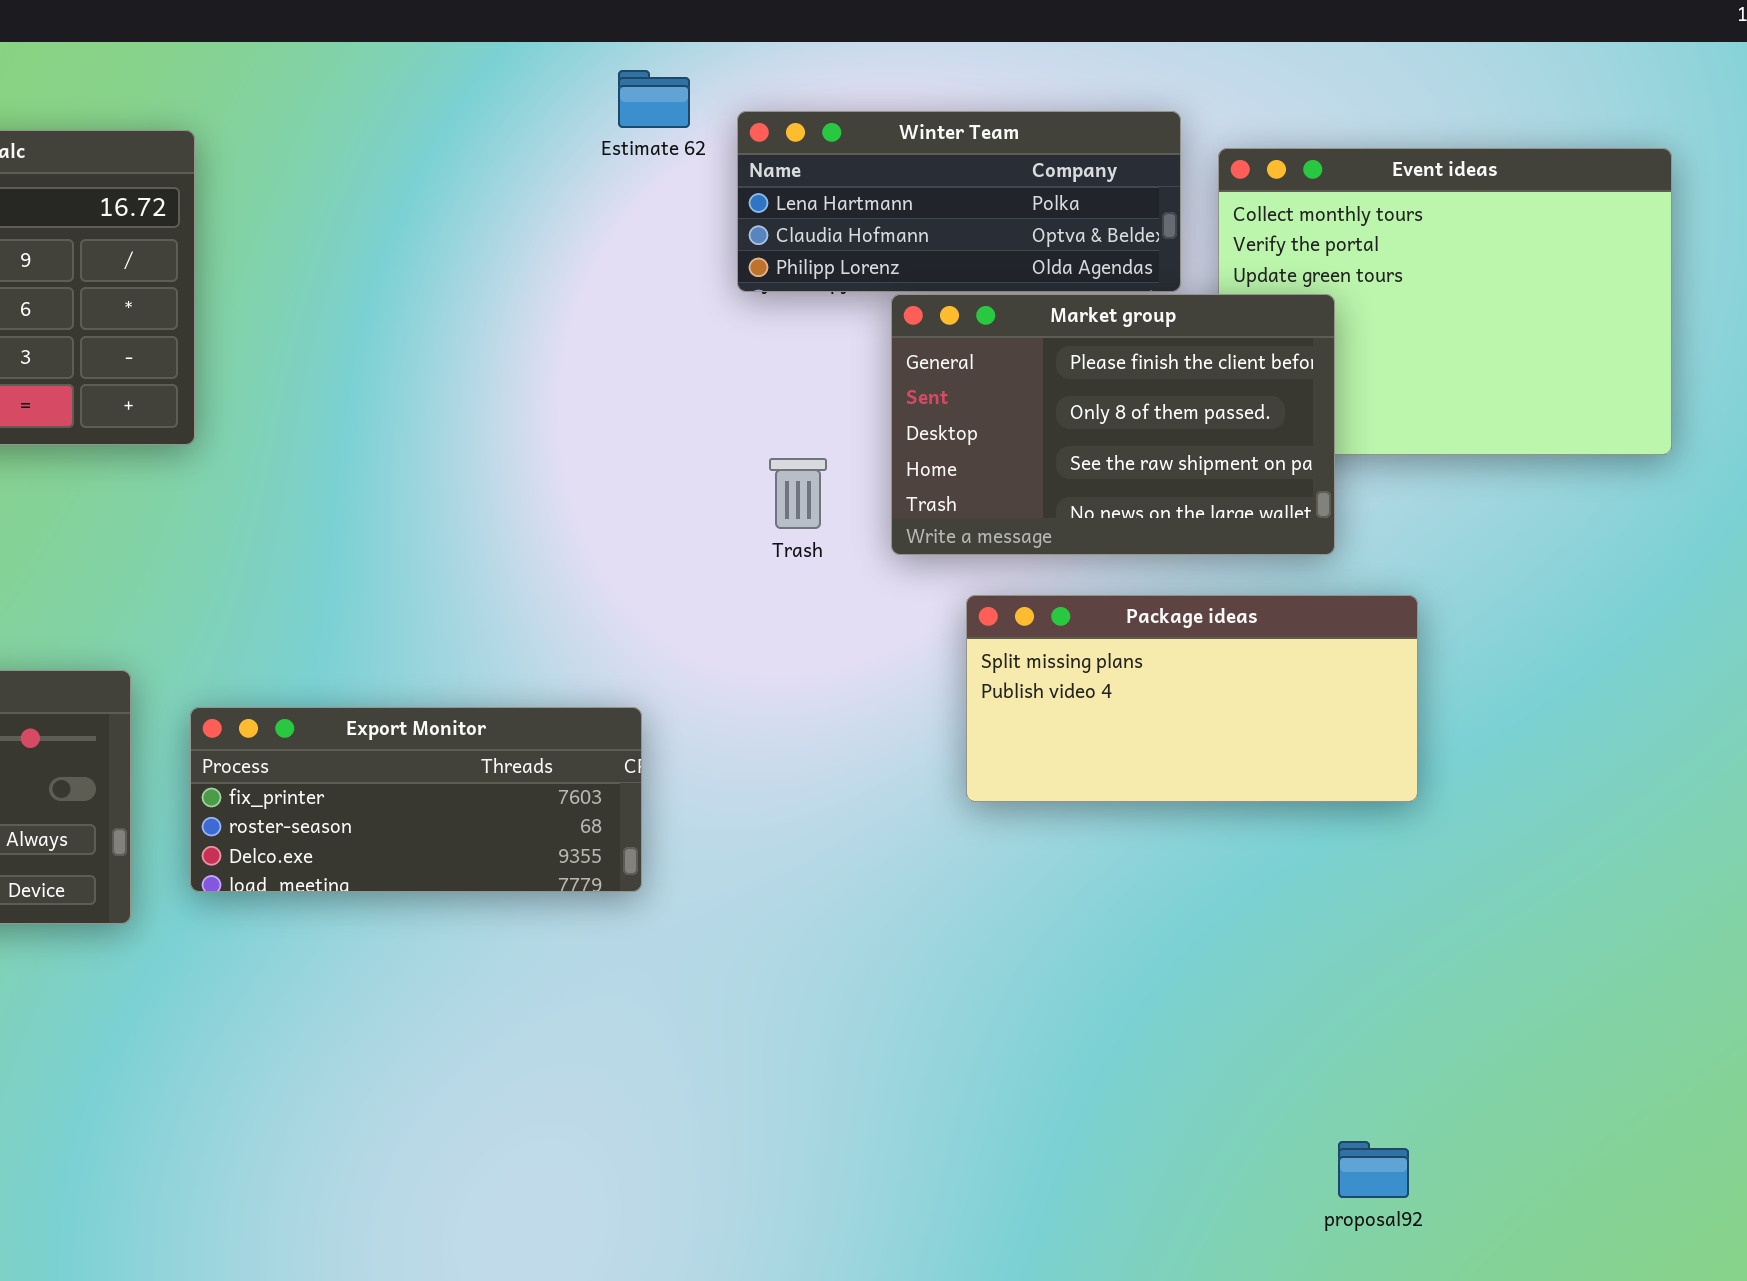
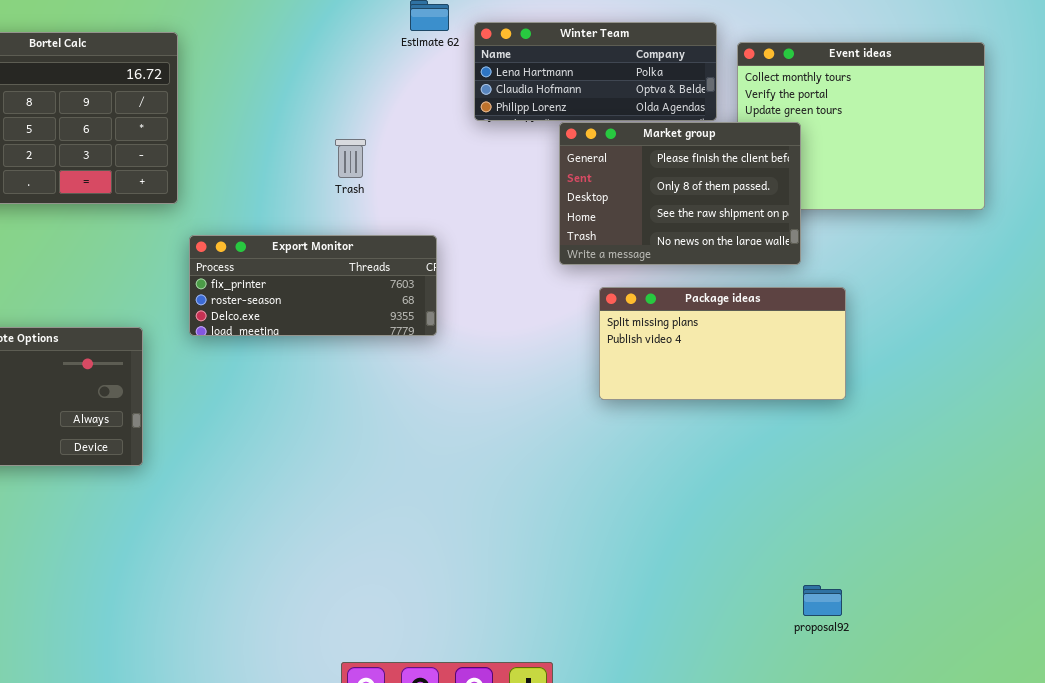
Trash: [769,458,827,529] -> [335,139,366,178], moved
Export Monitor: [190,707,642,892] -> [189,235,437,336], moved

